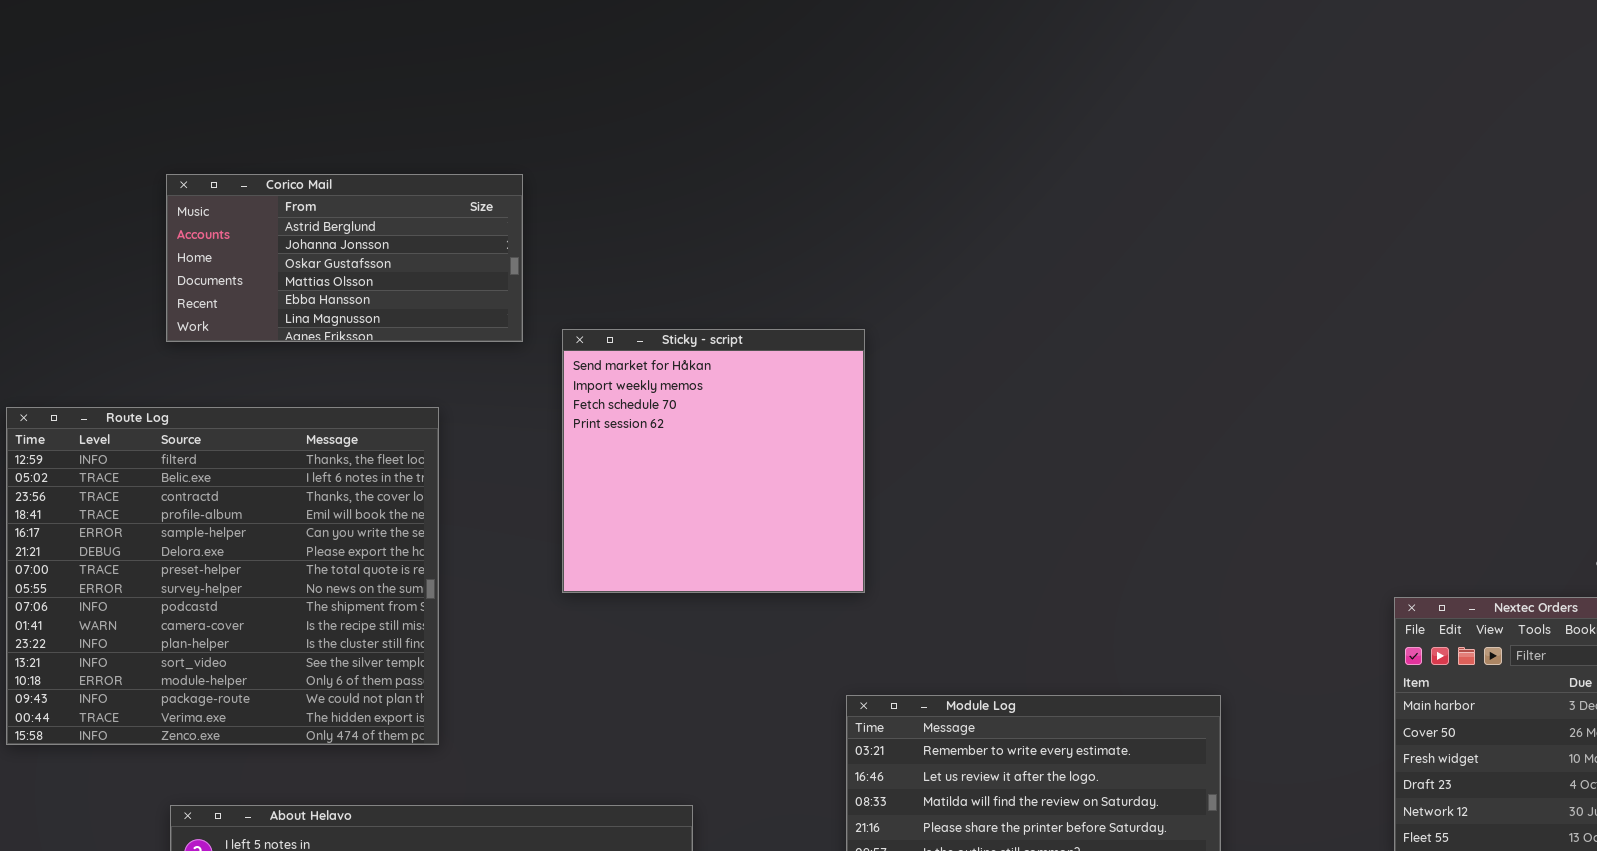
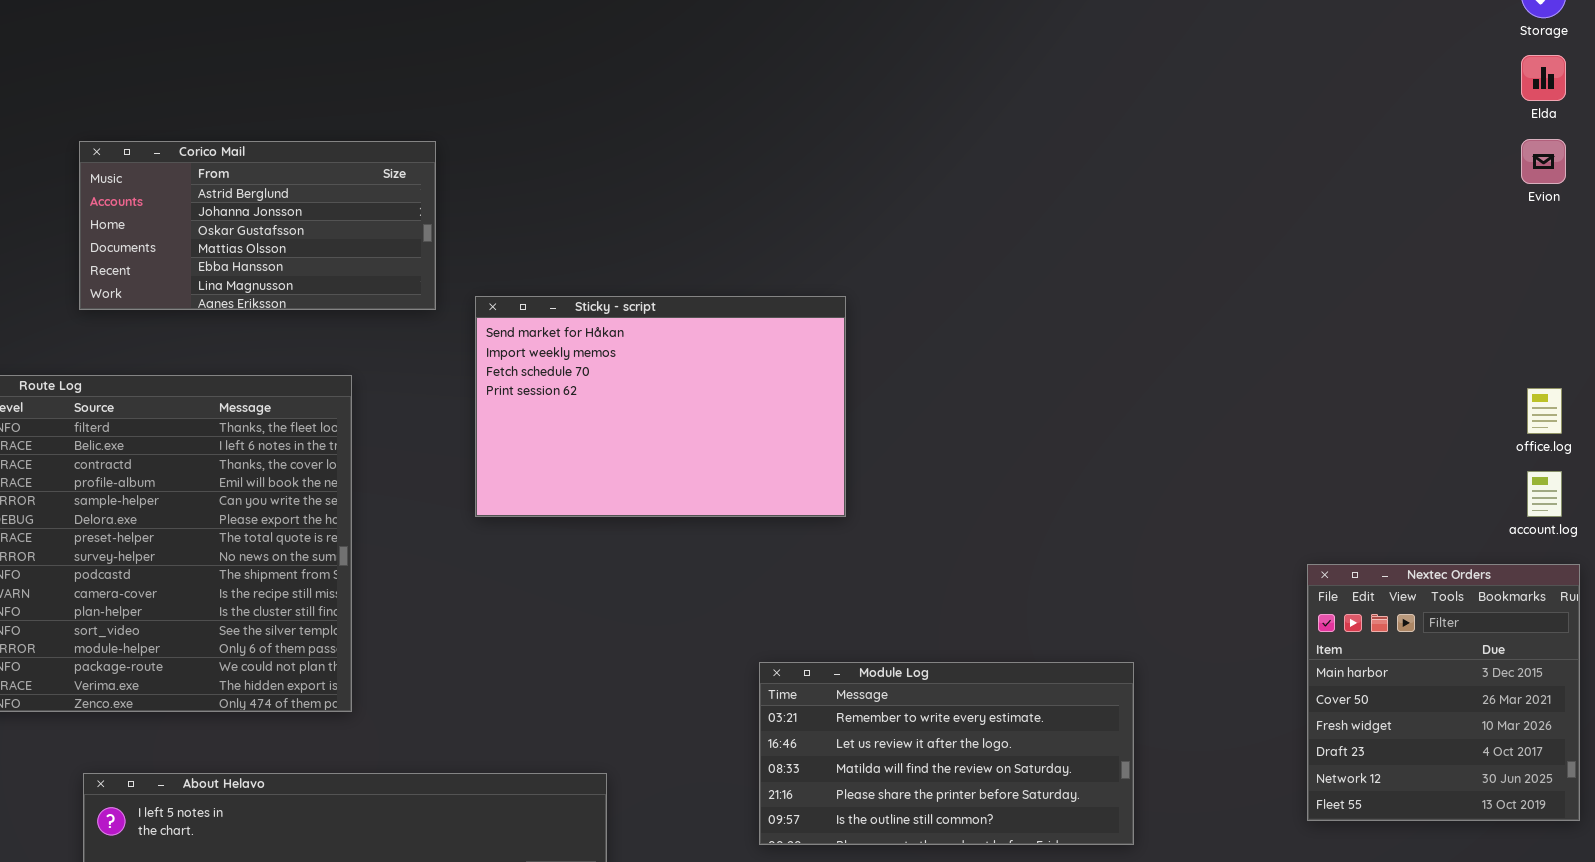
Sticky - script: [562,329,865,593] -> [475,296,846,517], resized

